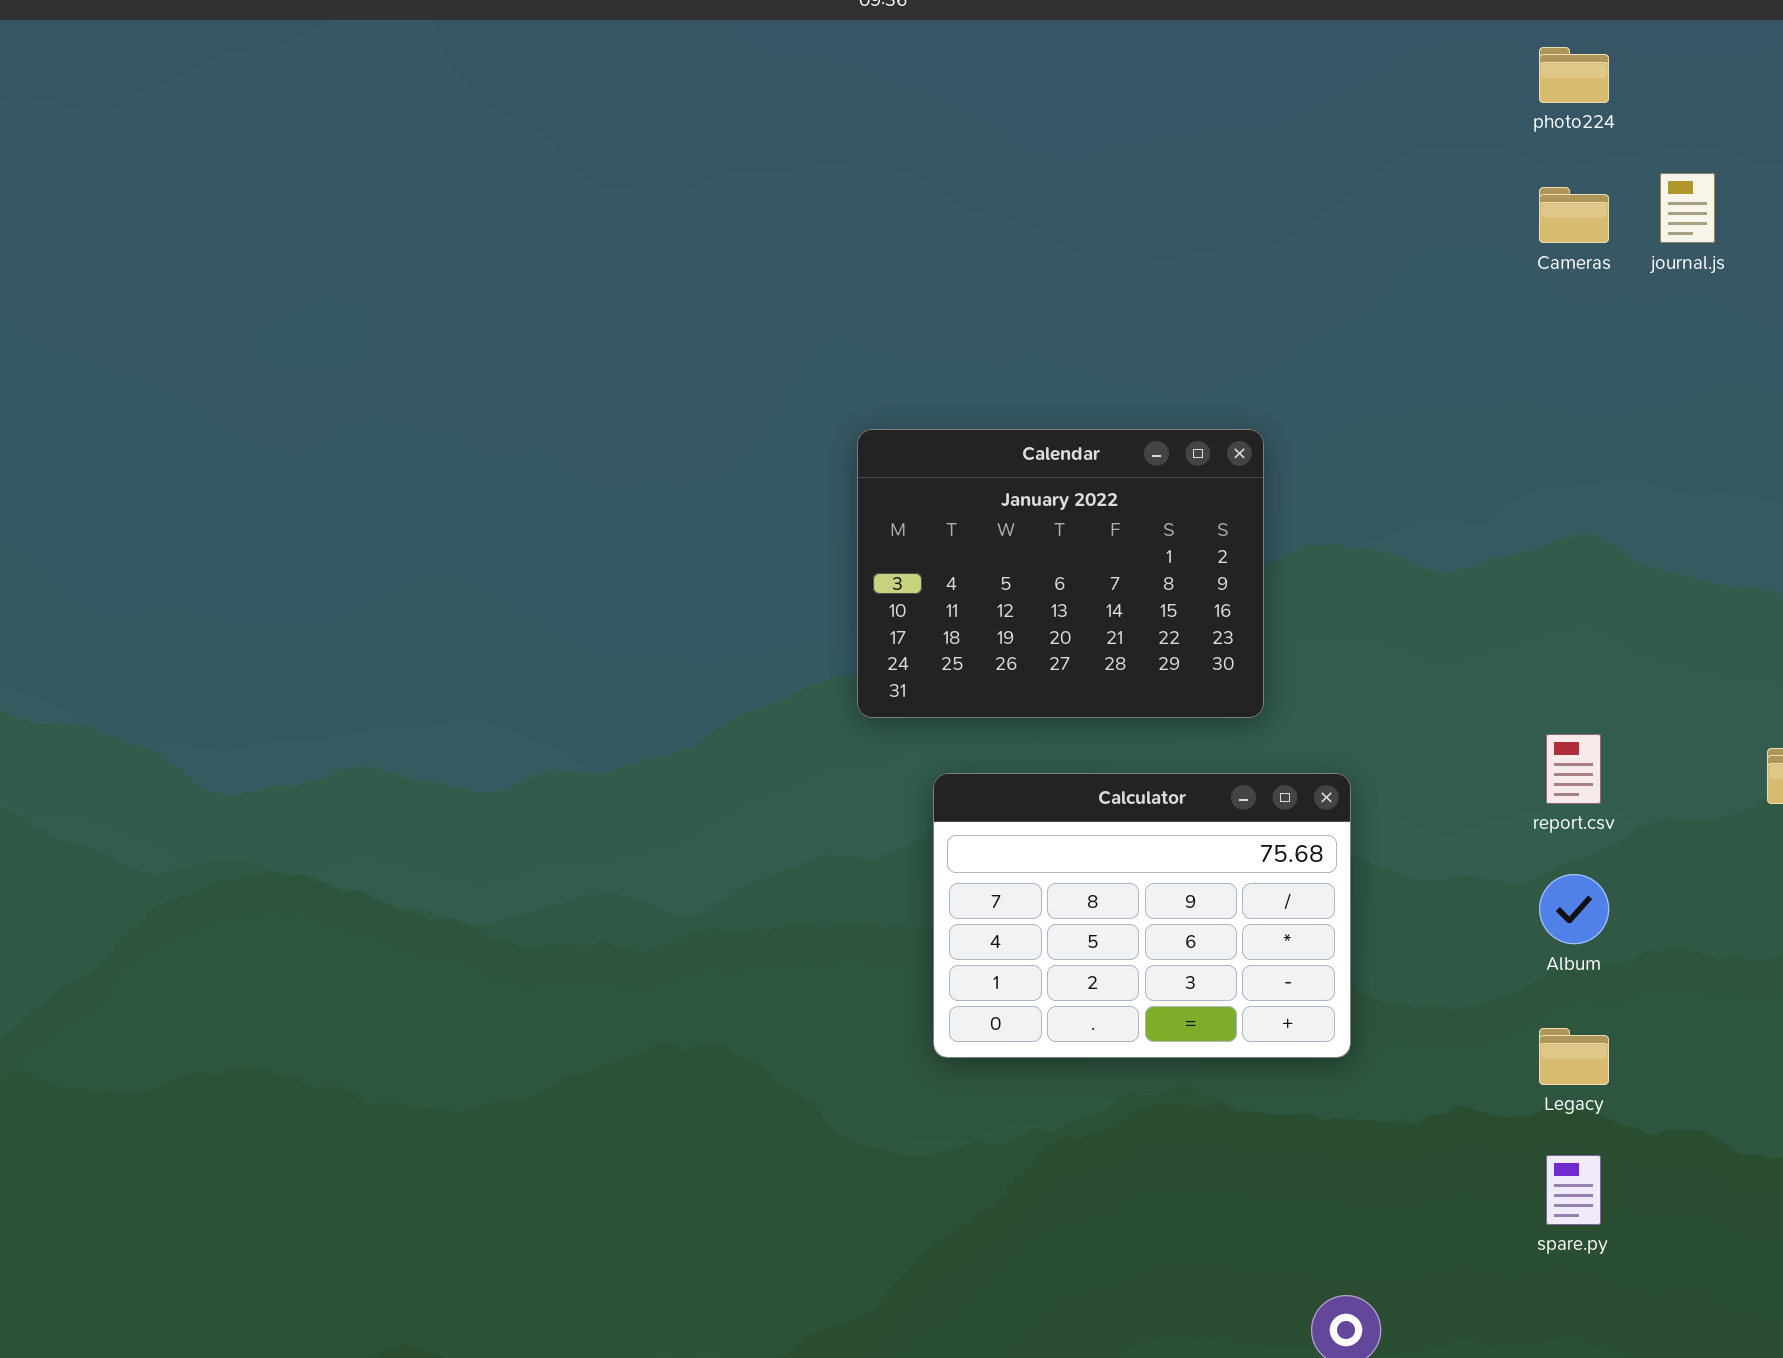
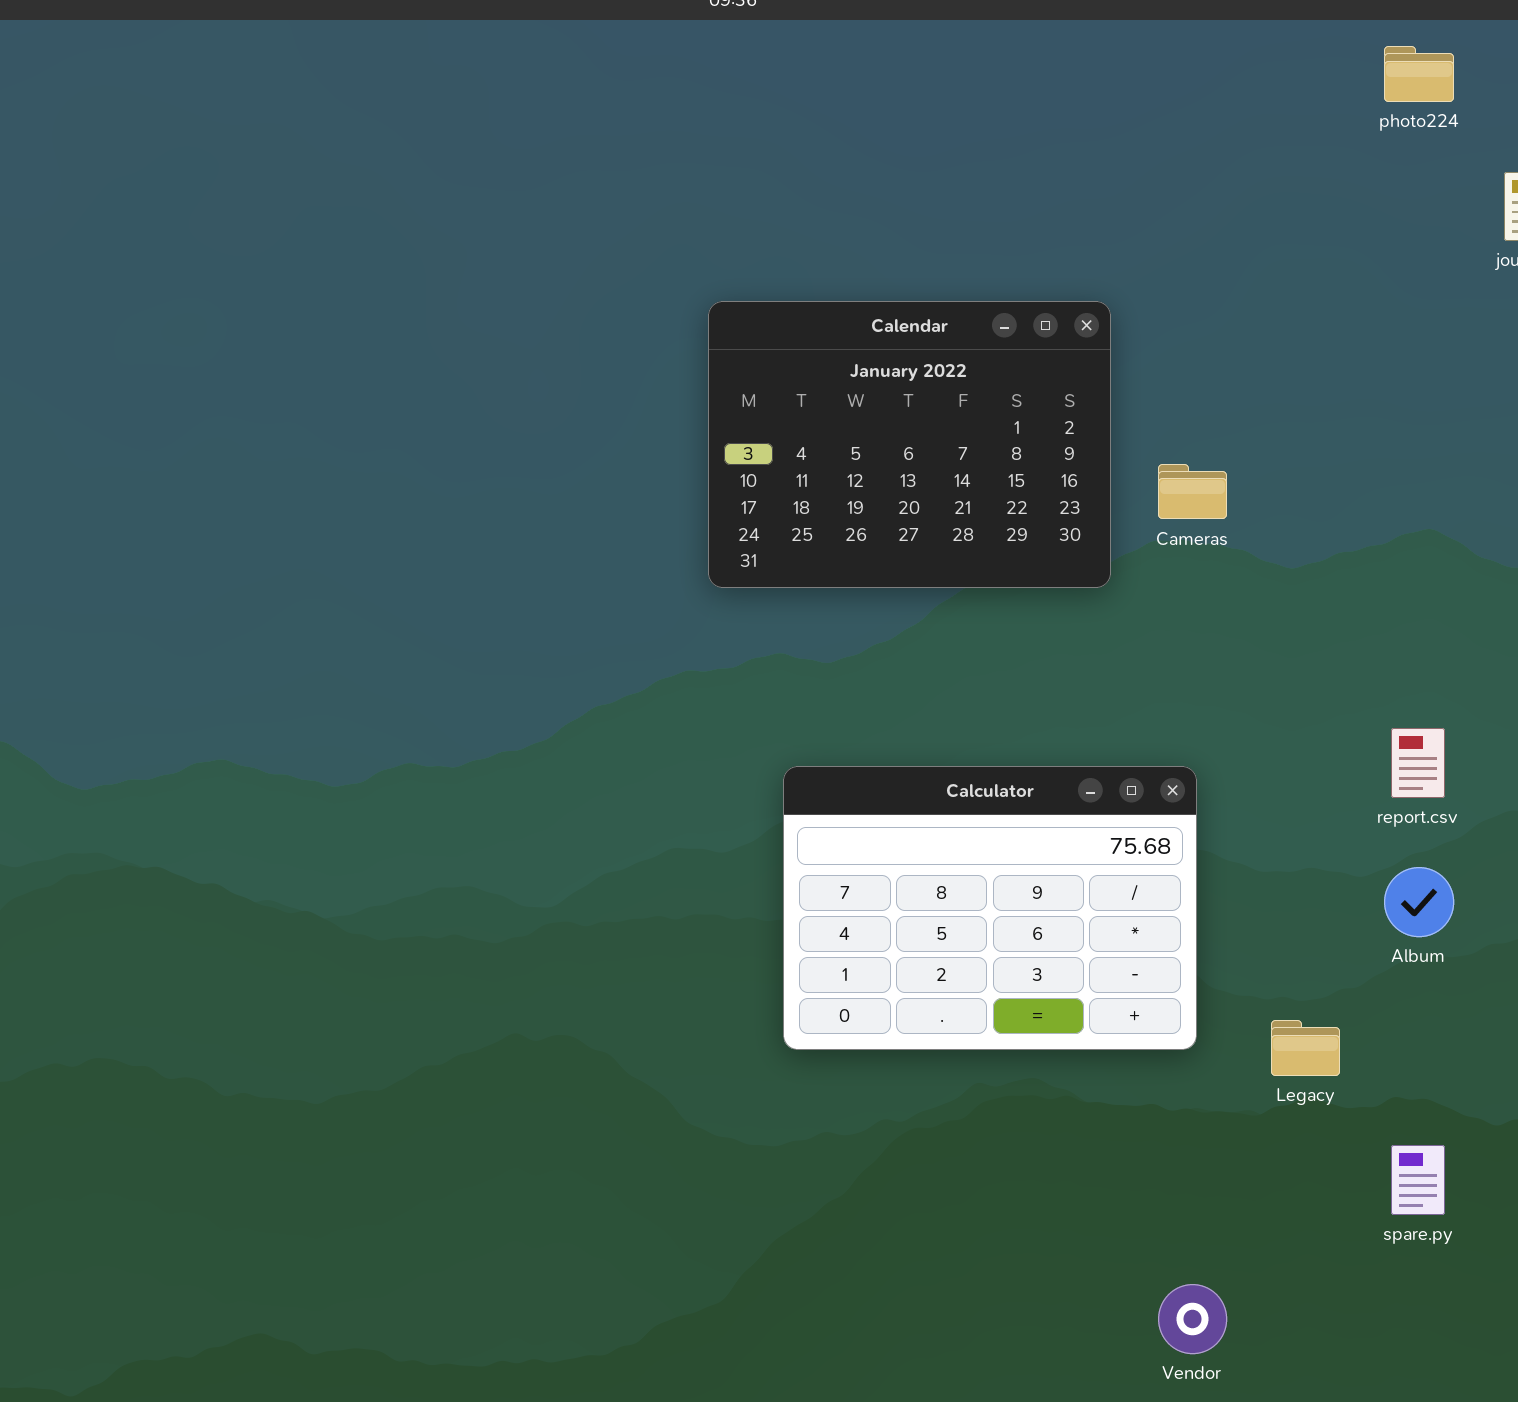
Cameras: [1539,187,1609,243] -> [1158,464,1227,519], moved
Calendar: [857,429,1264,718] -> [708,301,1111,588], moved
Legacy: [1539,1028,1609,1085] -> [1271,1020,1340,1076], moved

